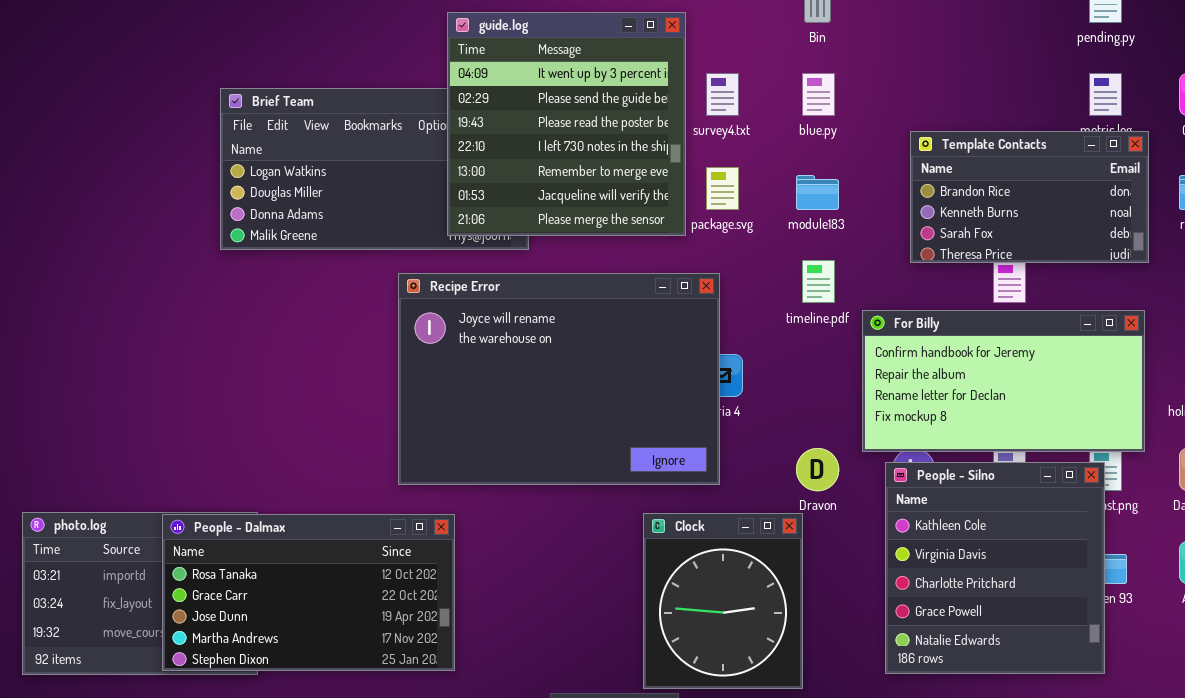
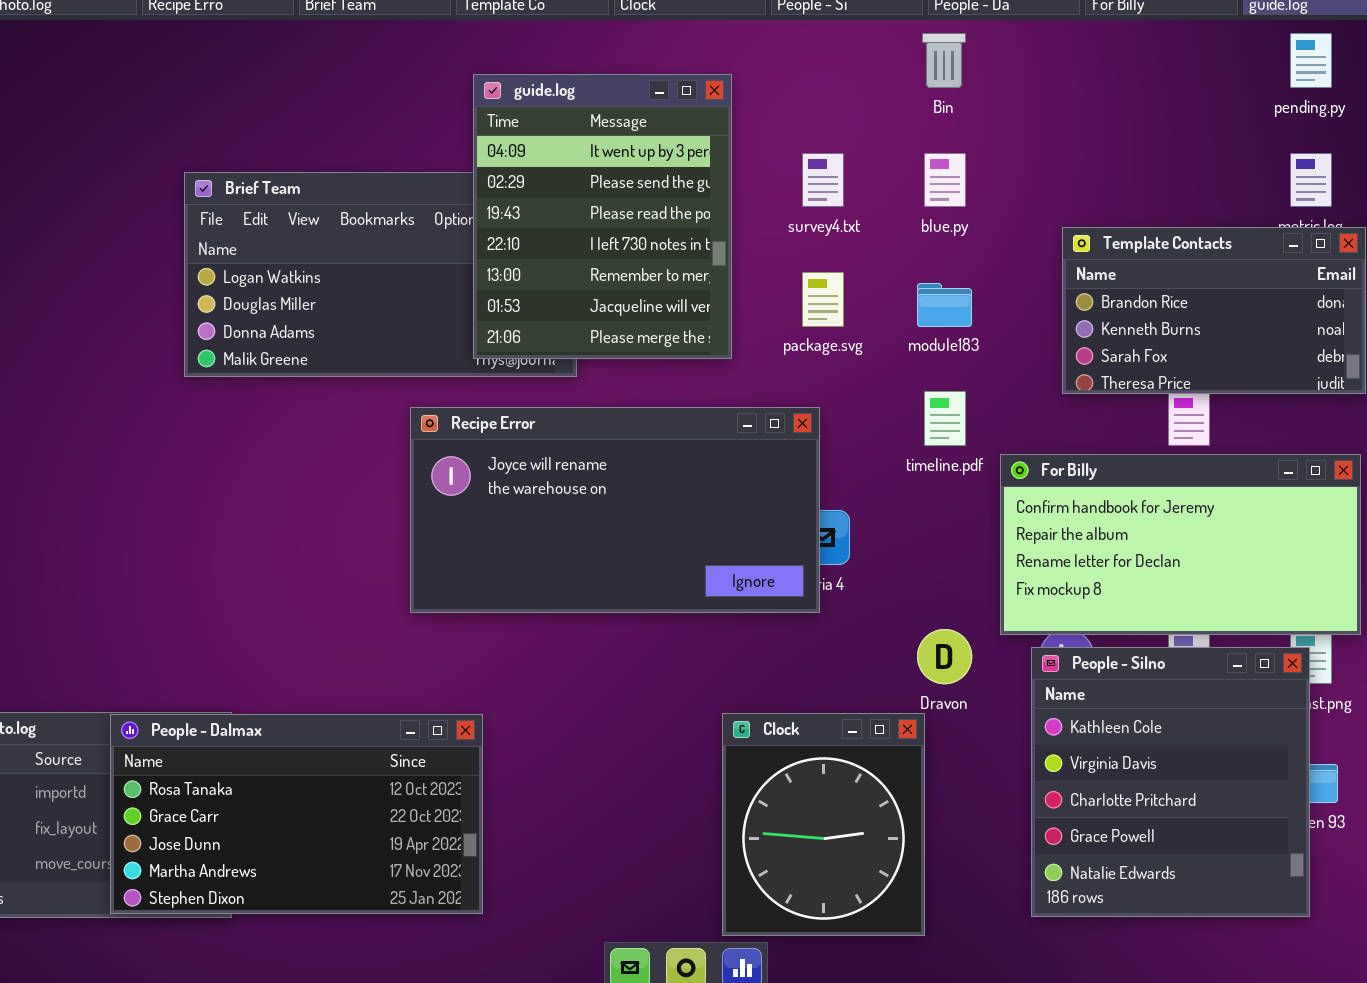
guide.log: [447,12,686,236] -> [473,74,732,359], resized
Recipe Error: [398,273,720,485] -> [410,407,820,613], resized

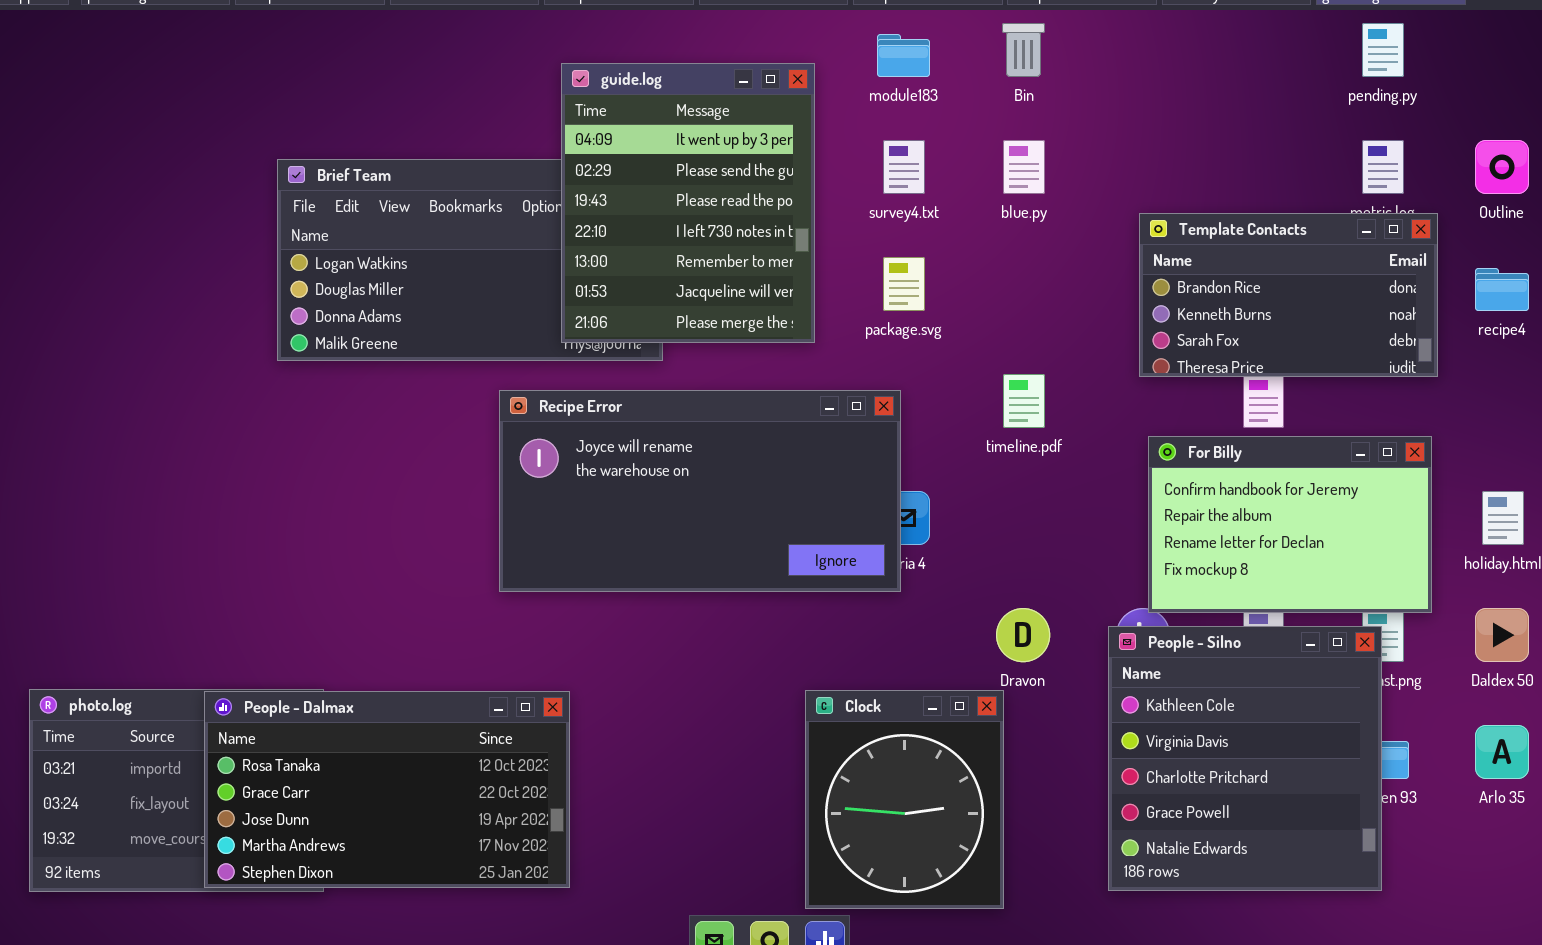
module183: [917,283,972,327] -> [877,34,930,77], moved
For Billy: [1000,454,1361,635] -> [1148,436,1432,613], resized

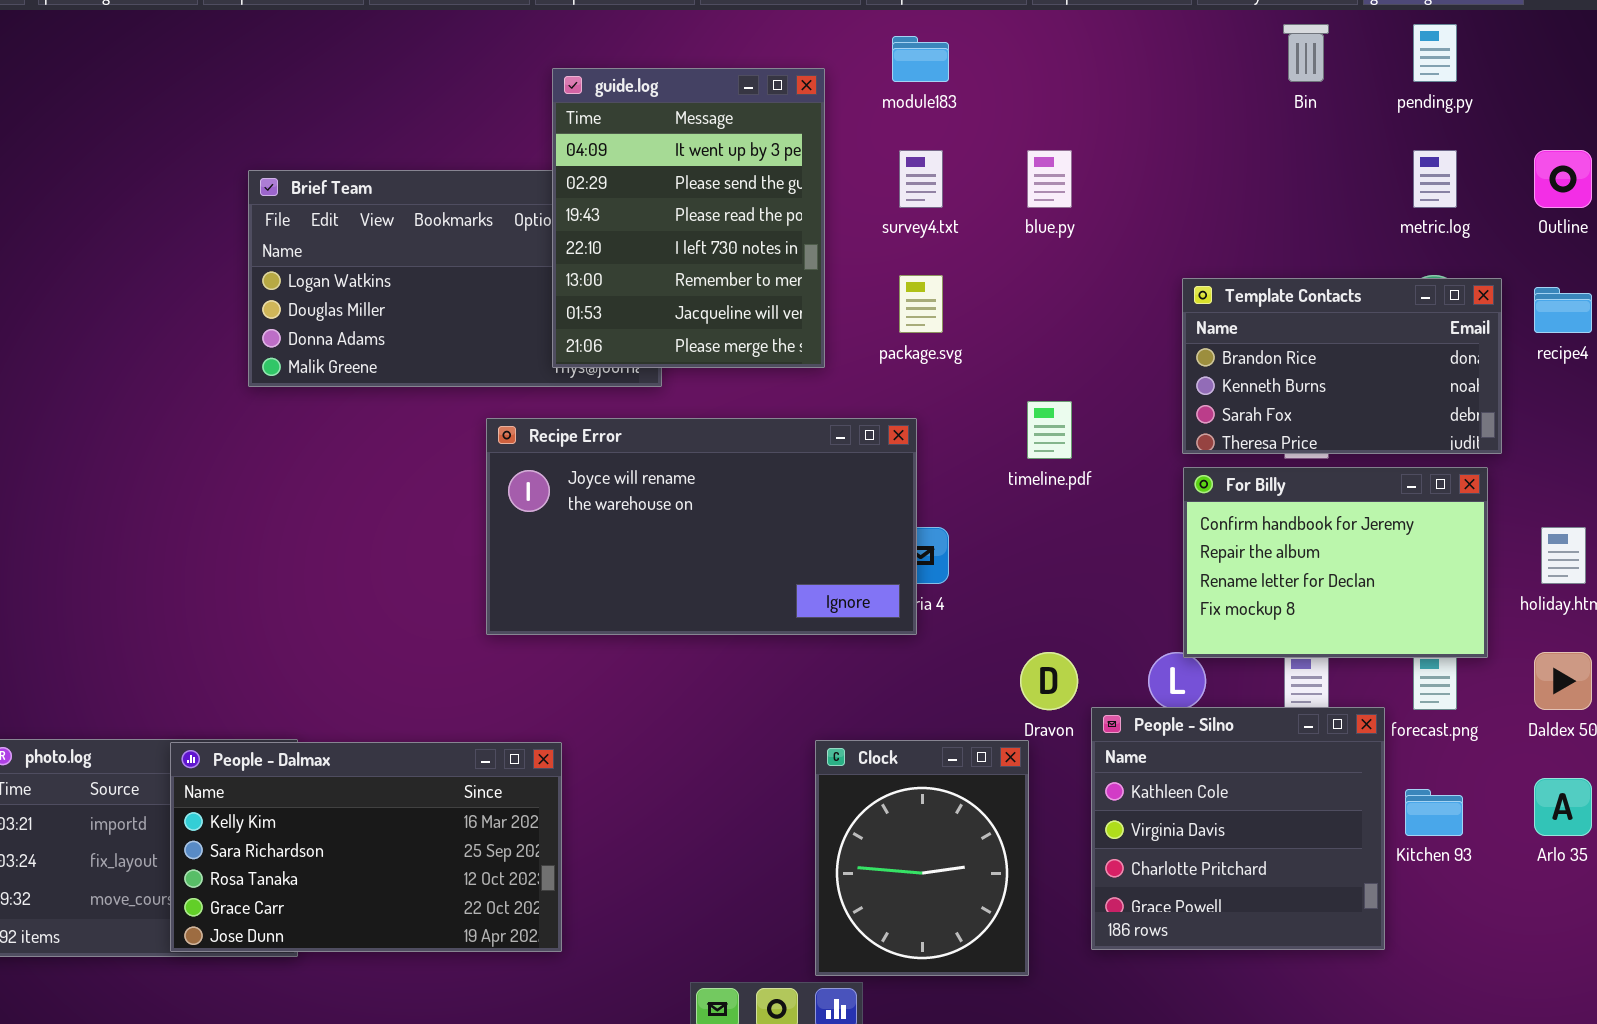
Bin: [1002,23,1045,77] -> [1283,24,1329,82], moved
Template Contacts: [1139,213,1438,377] -> [1182,278,1502,454], moved
People - Silno: [1108,626,1382,891] -> [1091,707,1385,950], moved, resized
People - Dalmax: [204,691,570,888] -> [170,742,562,952], scrolled up 2 rows

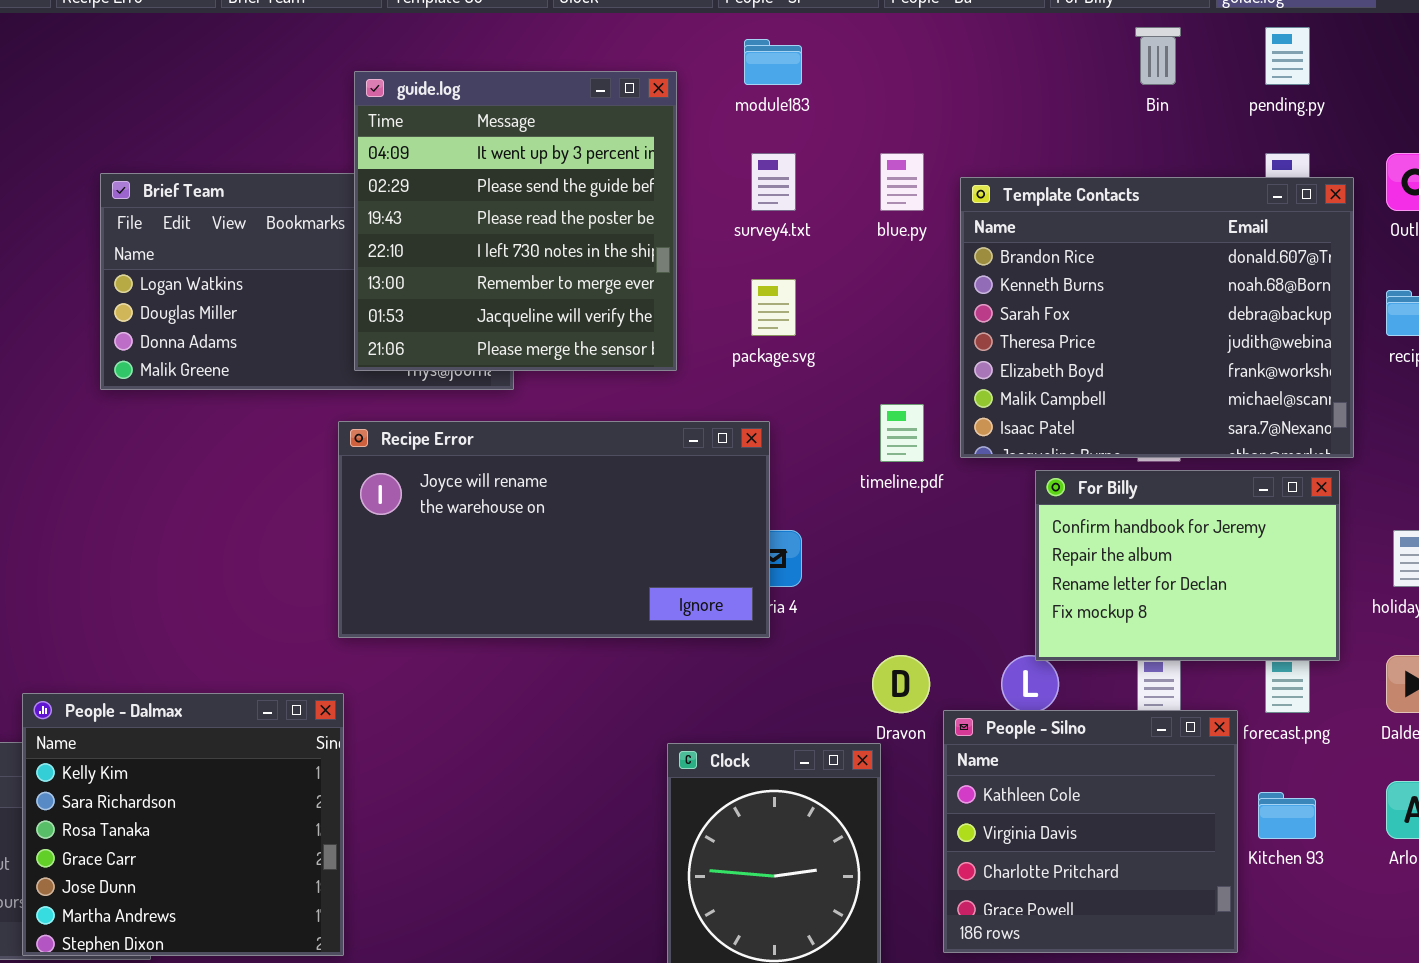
guide.log: [552,68,825,368] -> [354,71,677,371], resized
Template Contacts: [1182,278,1502,454] -> [960,177,1354,458], resized
People - Dalmax: [170,742,562,952] -> [22,693,344,956], resized

